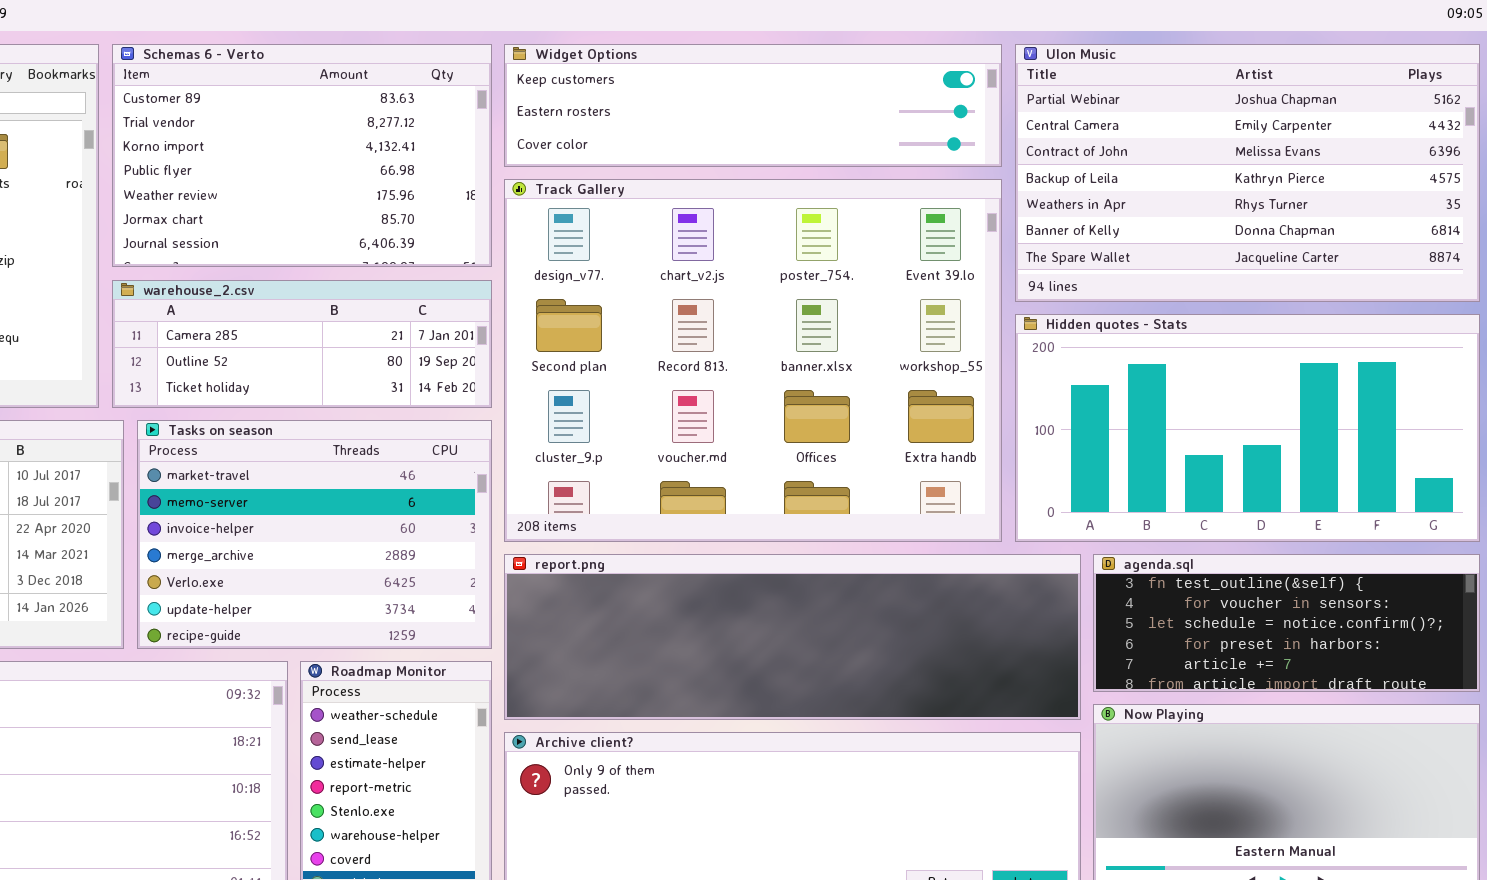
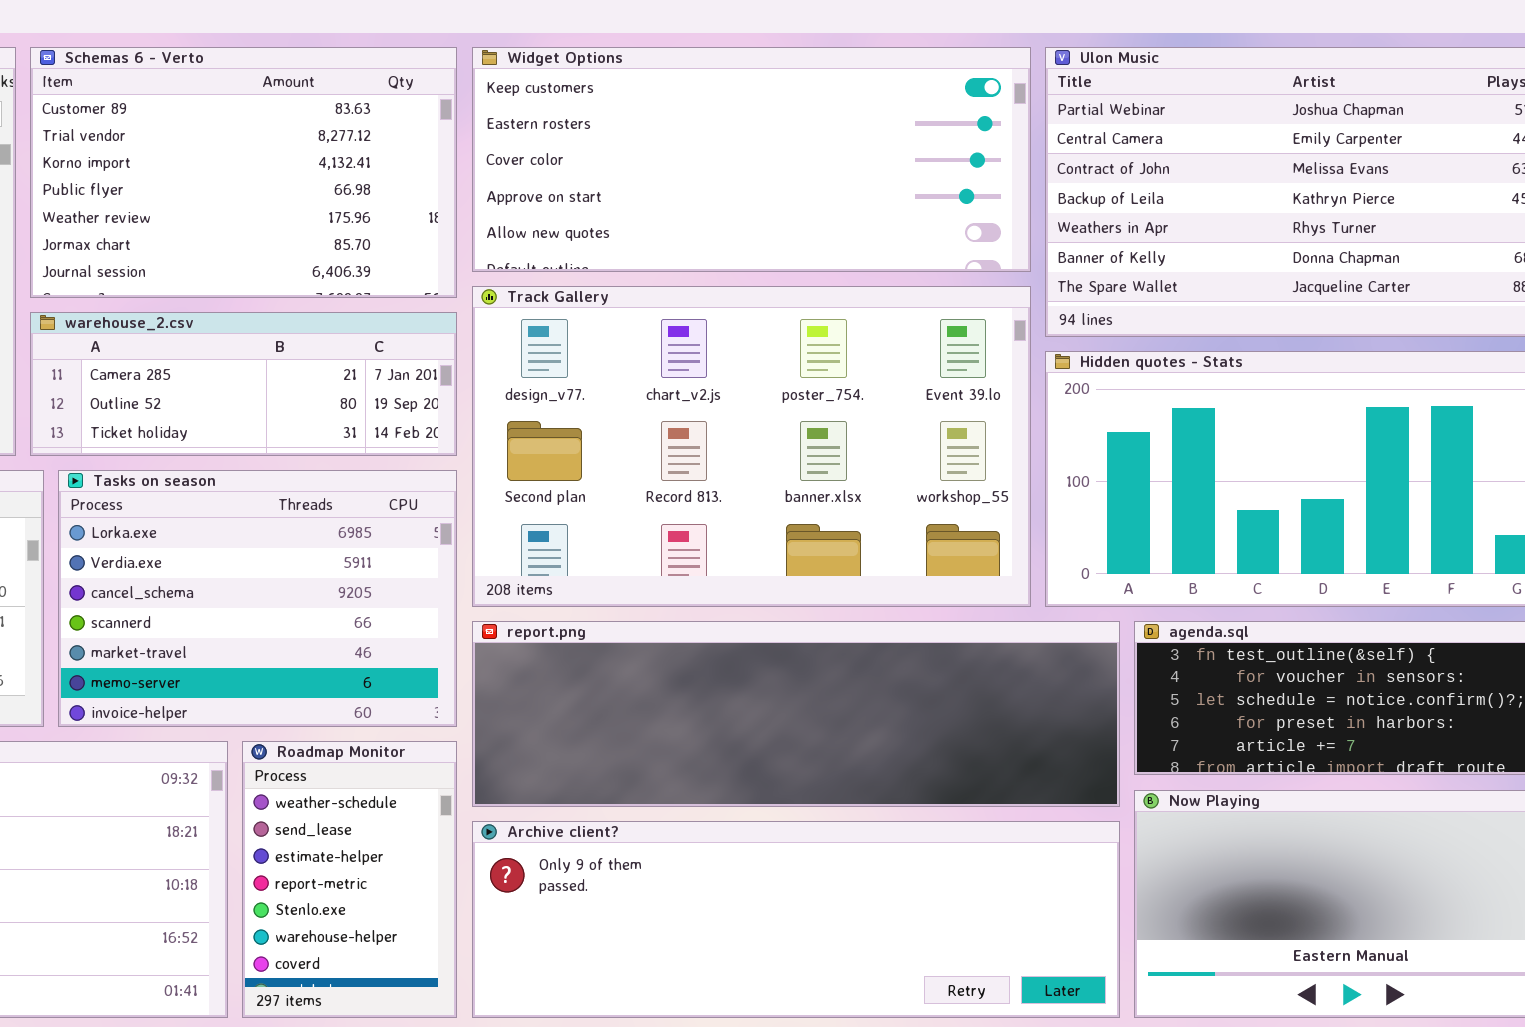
Widget Options: [504,44,1002,167] -> [472,47,1031,272], resized
Track Gallery: [504,179,1002,542] -> [472,286,1031,607], resized
Tasks on season: [137,420,492,649] -> [58,470,457,727], scrolled up 4 rows

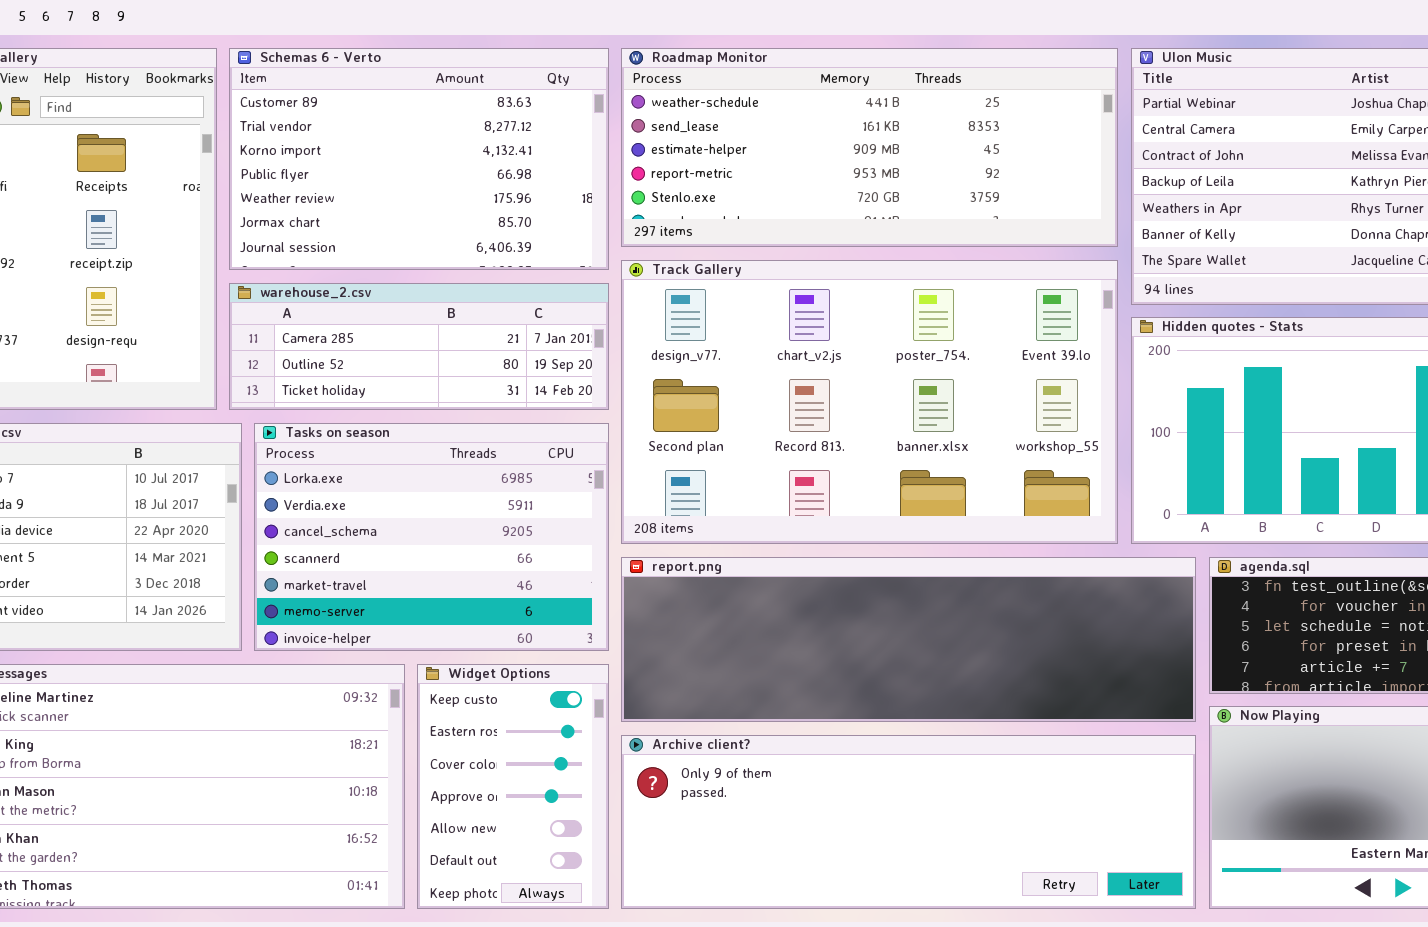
Widget Options: [472,47,1031,272] -> [417,664,609,909], moved, resized
Roadmap Monitor: [242,741,457,1018] -> [621,48,1118,247], moved, resized

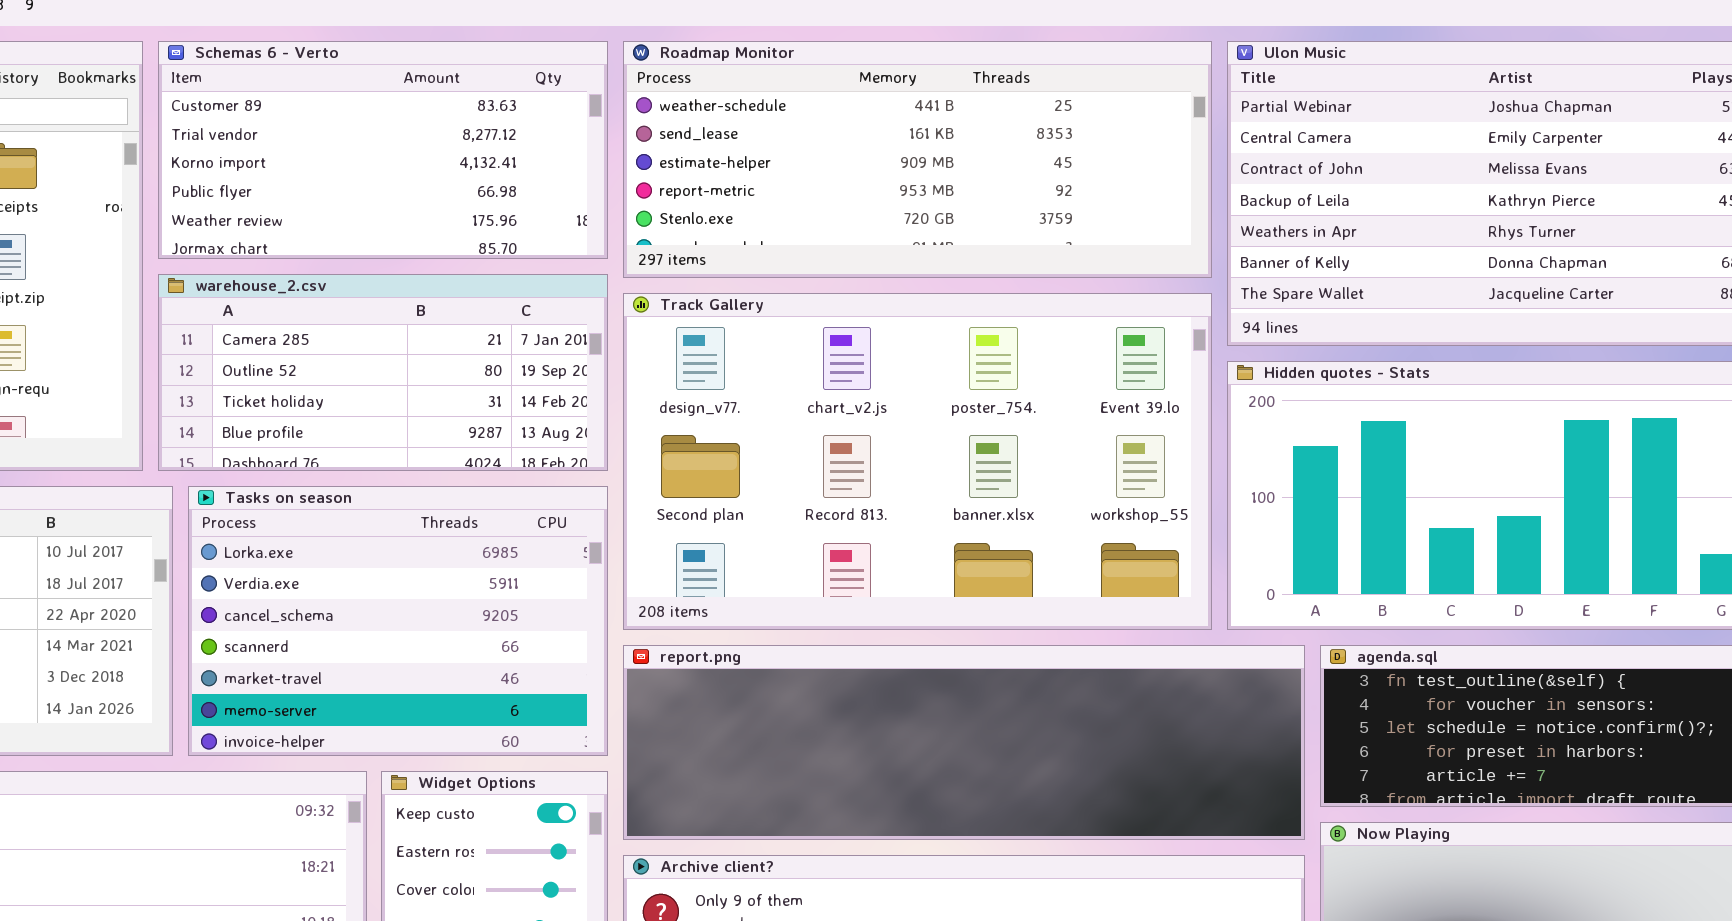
Schemas 6 - Verto: [229,48,609,270] -> [158,41,608,259], resized
warehouse_2.csv: [229,283,609,410] -> [158,274,608,471], resized

